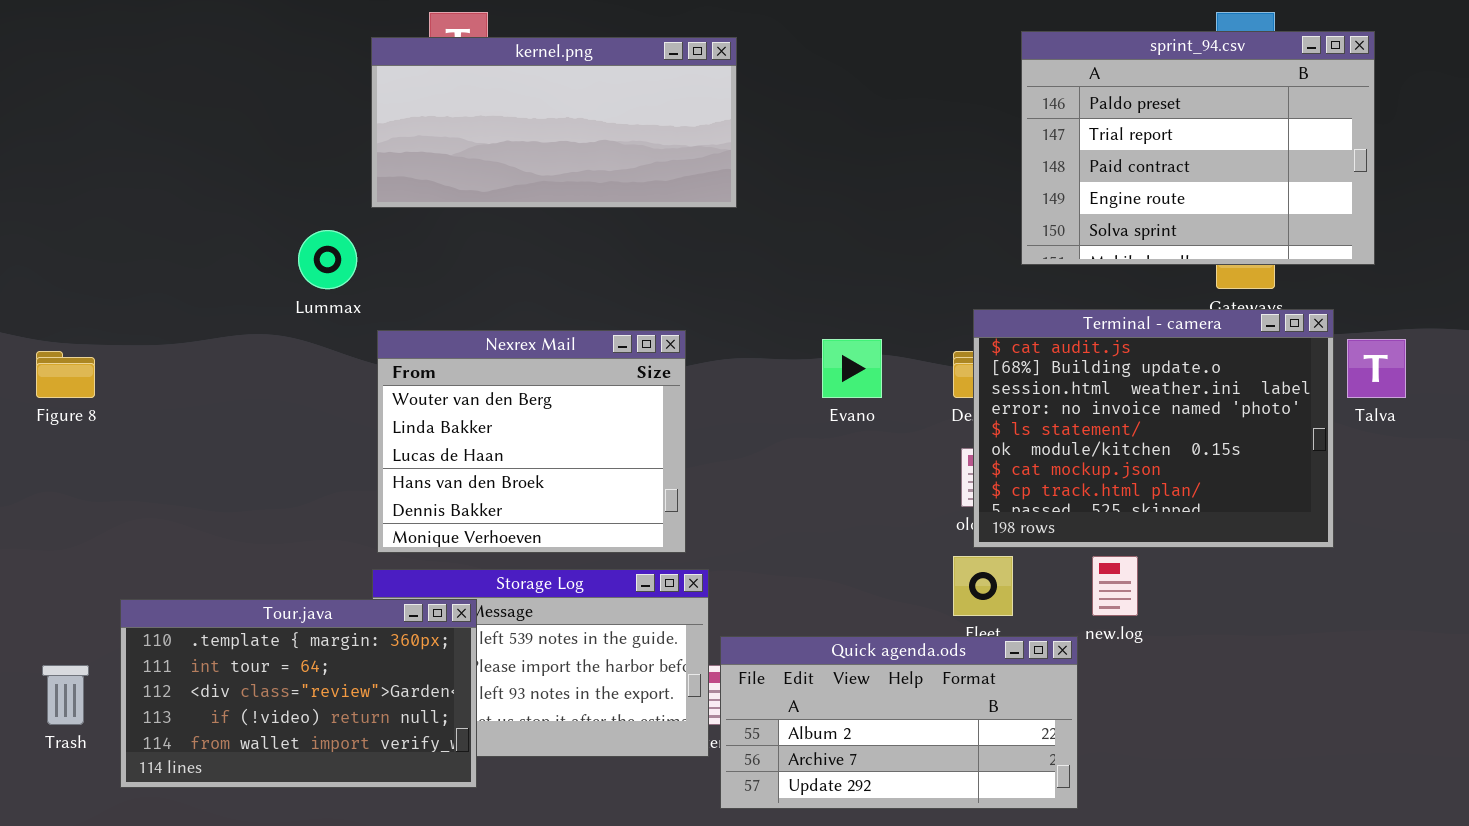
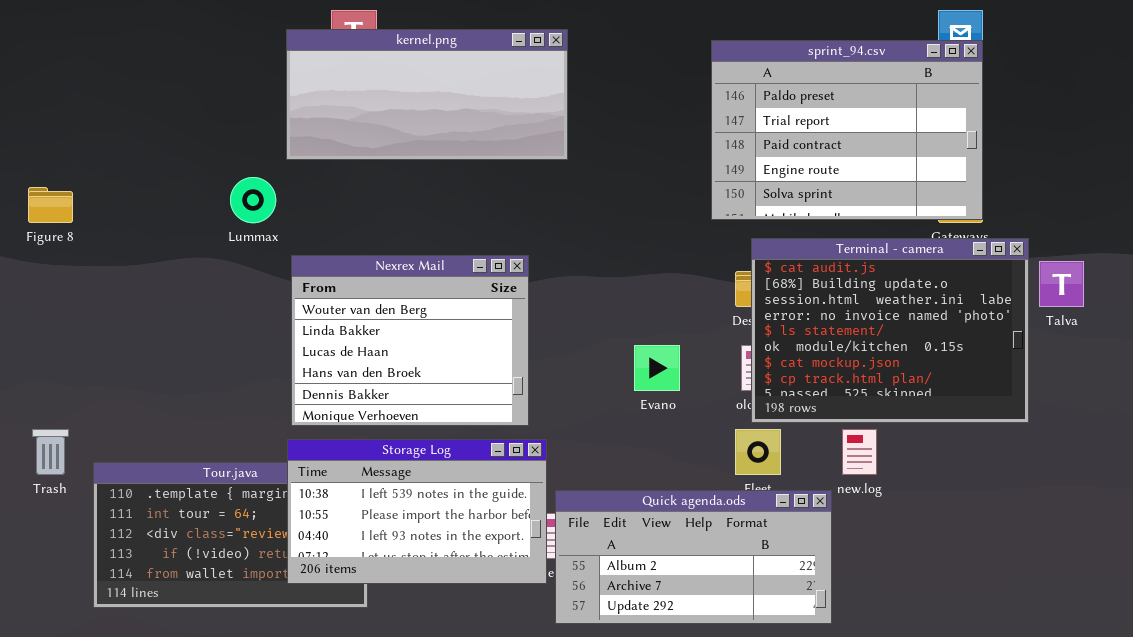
sprint_94.csv: [1021,31,1375,265] -> [711,40,983,220], moved
Evano: [822,339,882,398] -> [634,345,680,391], moved
Figure 8: [36,351,95,398] -> [28,187,73,223], moved
Storage Log: [372,569,709,757] -> [287,439,547,584], raised
Trash: [42,665,89,725] -> [32,429,69,475], moved

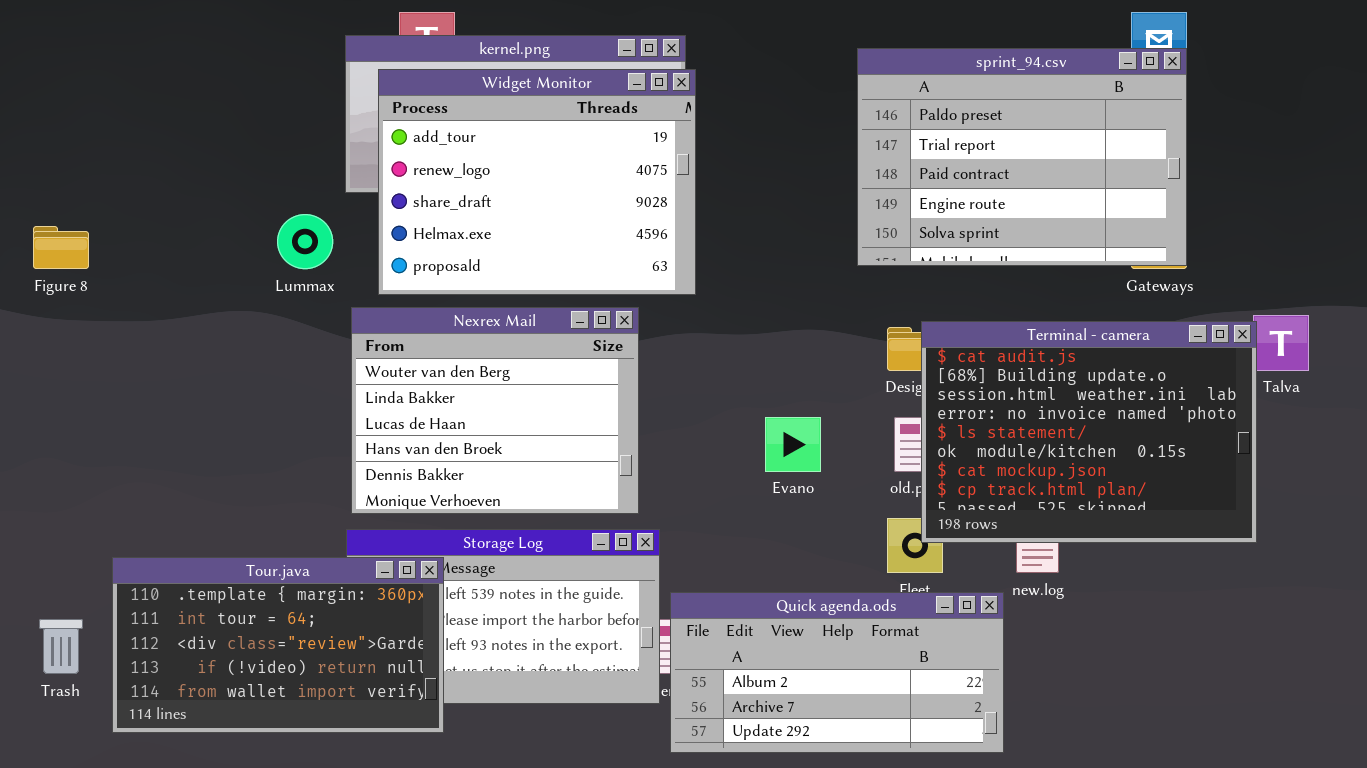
Widget Monitor: none -> [378,69,696,295], opened
Terminal - camera: [751,238,1029,423] -> [921,321,1257,543], moved
Trash: [32,429,69,475] -> [39,619,83,674], moved
Tour.java: [93,462,368,608] -> [112,557,444,733], raised

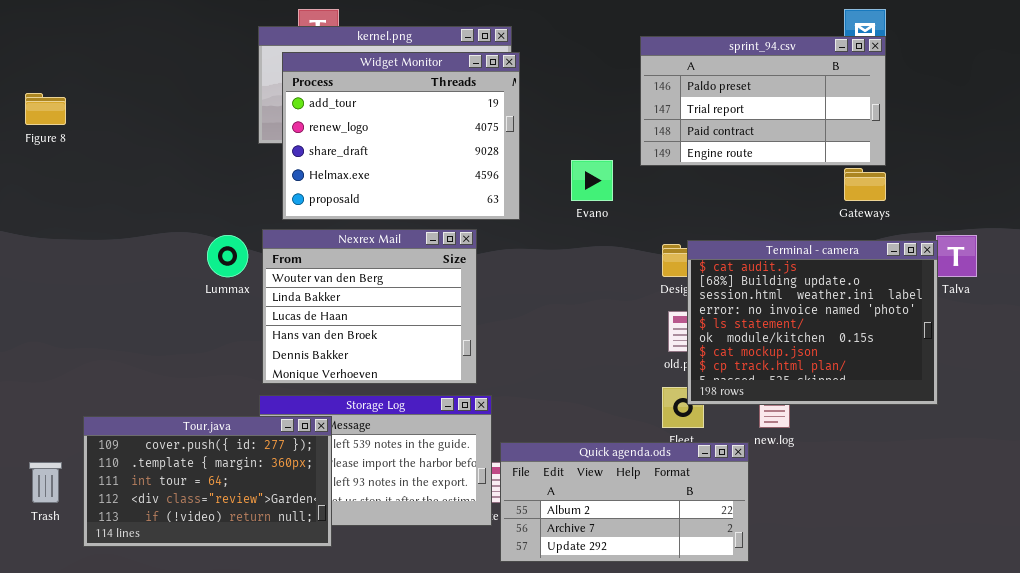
sprint_94.csv: [857,48,1187,266] -> [640,36,886,166], resized
Lummax: [277,214,333,269] -> [207,235,248,277], moved
Figure 8: [33,226,89,269] -> [25,93,66,125], moved
Evano: [765,417,821,472] -> [571,160,613,201], moved
Tour.java: [112,557,444,733] -> [83,416,332,547], scrolled up 1 row

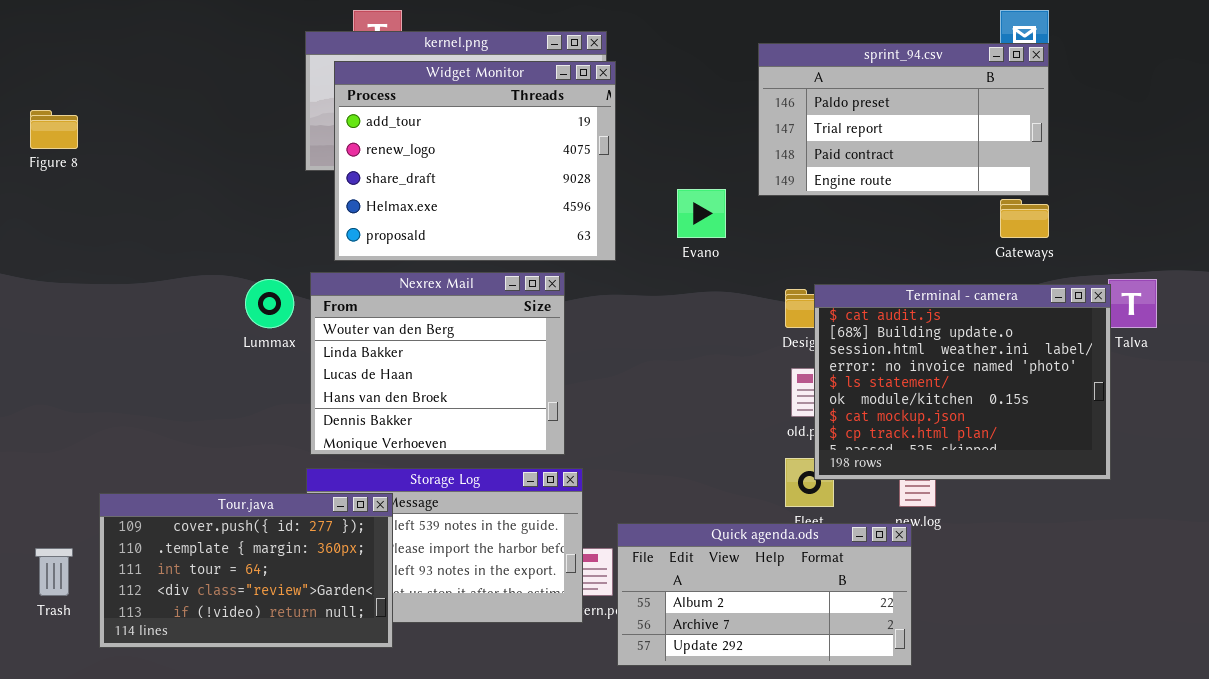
Quick agenda.ods: [500,442,749,562] -> [617,523,912,666], moved

